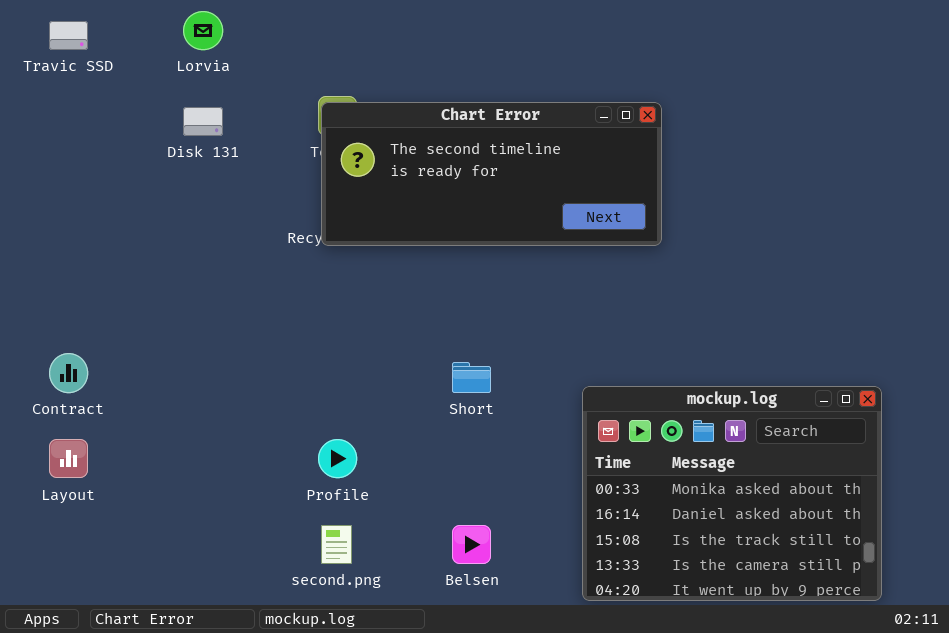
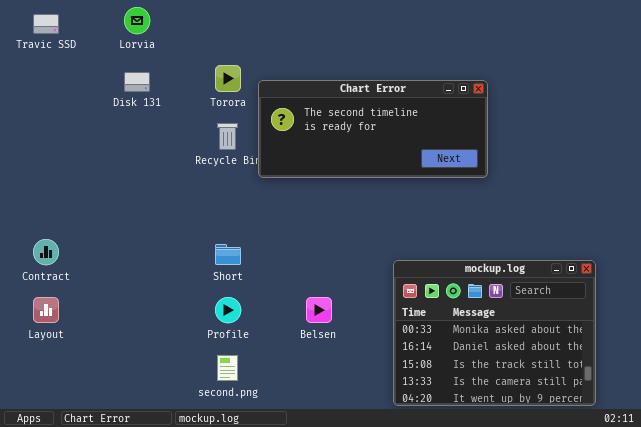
Chart Error: [321,102,662,246] -> [258,80,488,178], moved
Short: [452,362,491,393] -> [215,244,241,265], moved
Belsen: [452,525,491,564] -> [306,297,332,323], moved

